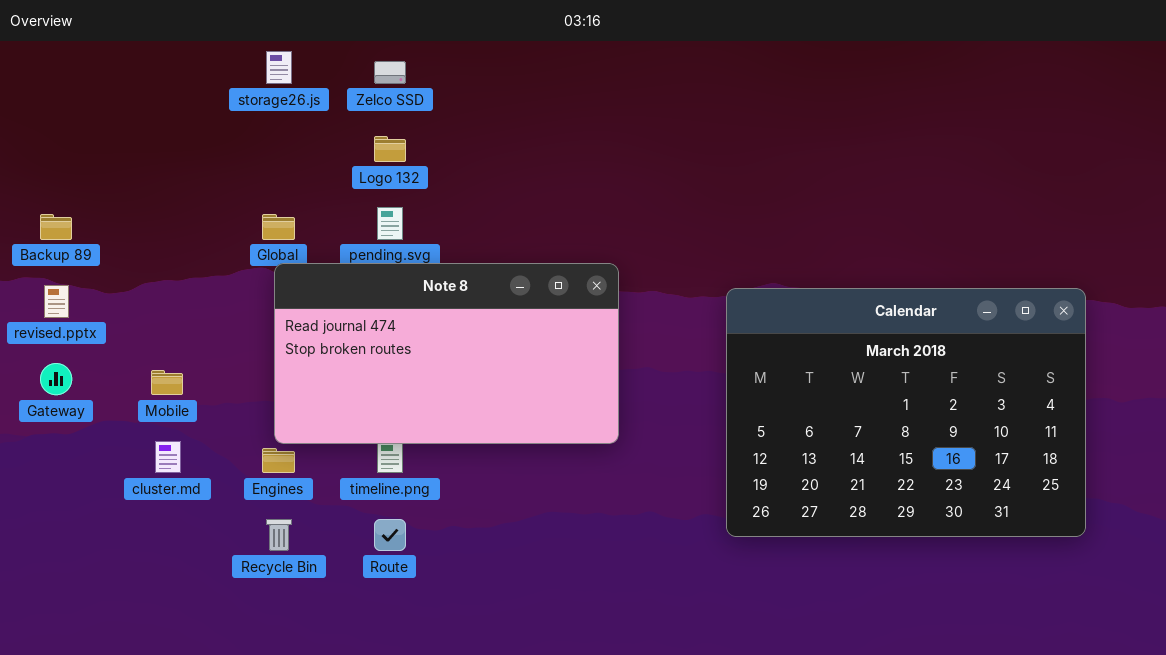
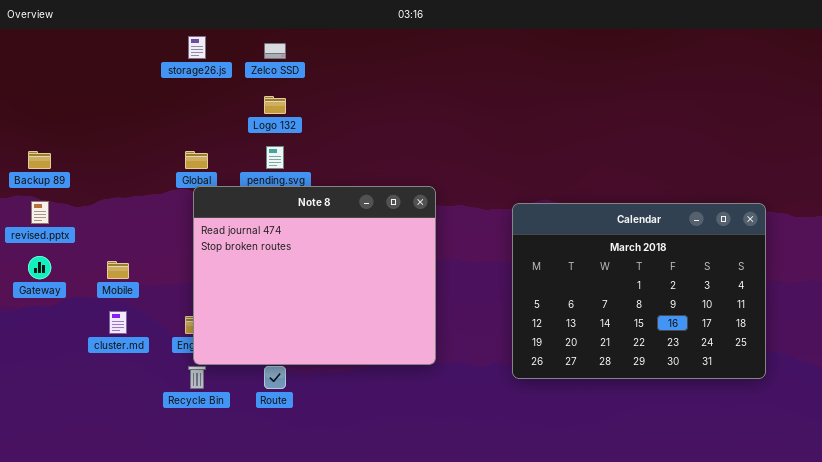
Note 8: [274,263,619,444] -> [193,186,436,365], resized

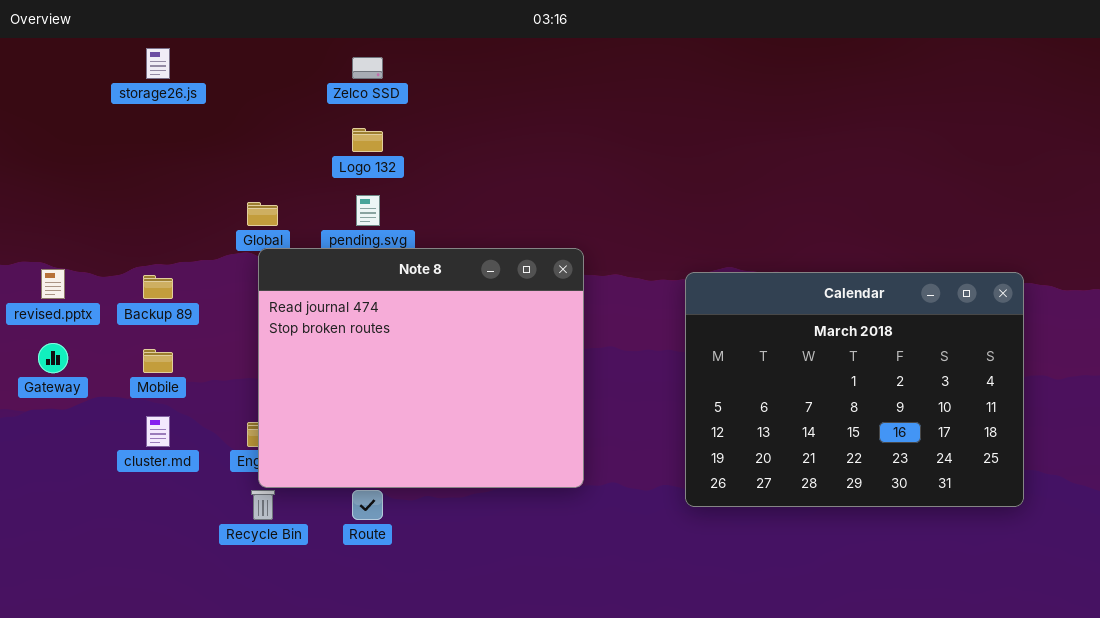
storage26.js: [188,36,206,59] -> [146,48,170,79], moved
Backup 89: [28,151,51,169] -> [143,275,173,299], moved

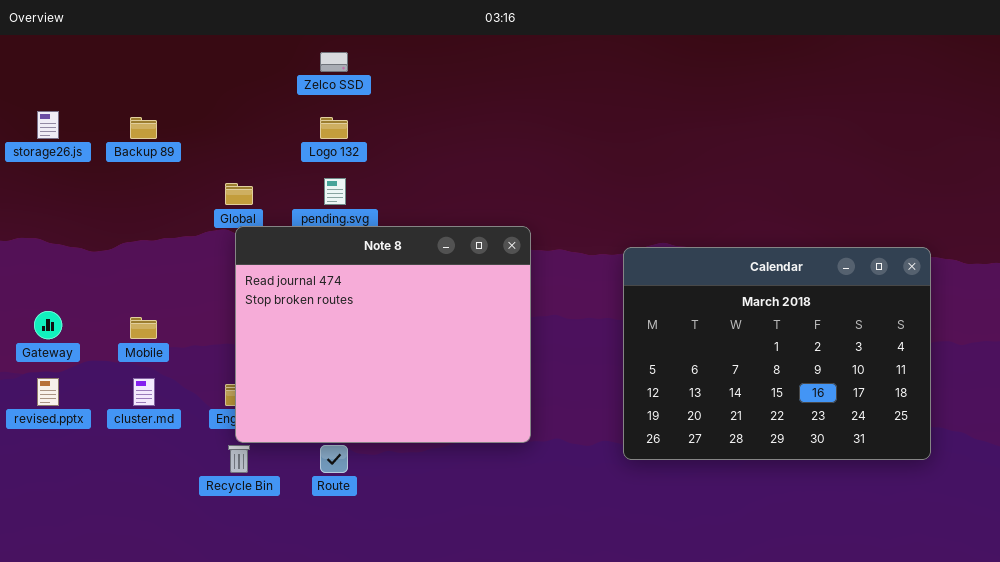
storage26.js: [146,48,170,79] -> [37,111,59,139], moved
revised.pptx: [41,269,65,299] -> [37,378,59,406], moved
Backup 89: [143,275,173,299] -> [130,117,157,139], moved

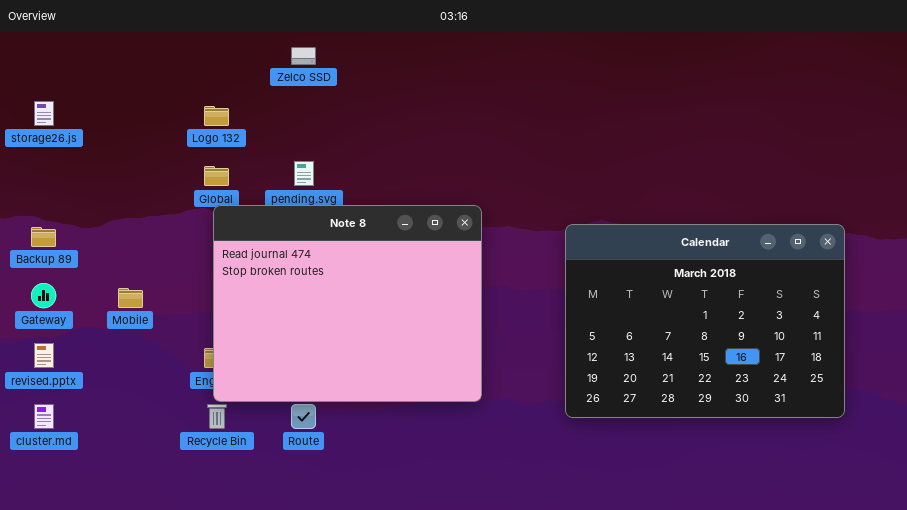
Backup 89: [130,117,157,139] -> [31,227,56,247], moved
Logo 132: [320,117,348,139] -> [204,106,229,126], moved
cluster.md: [133,378,155,406] -> [34,404,54,429], moved

